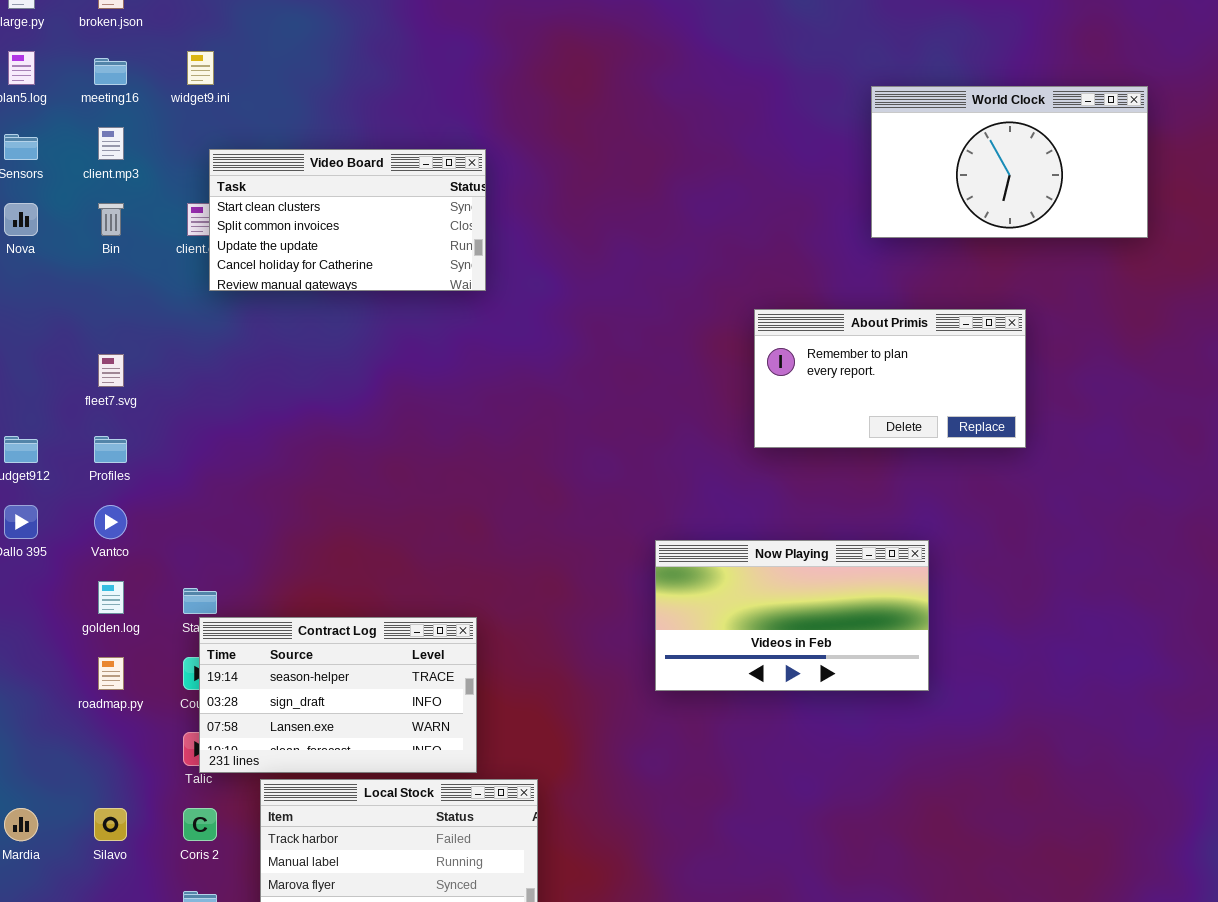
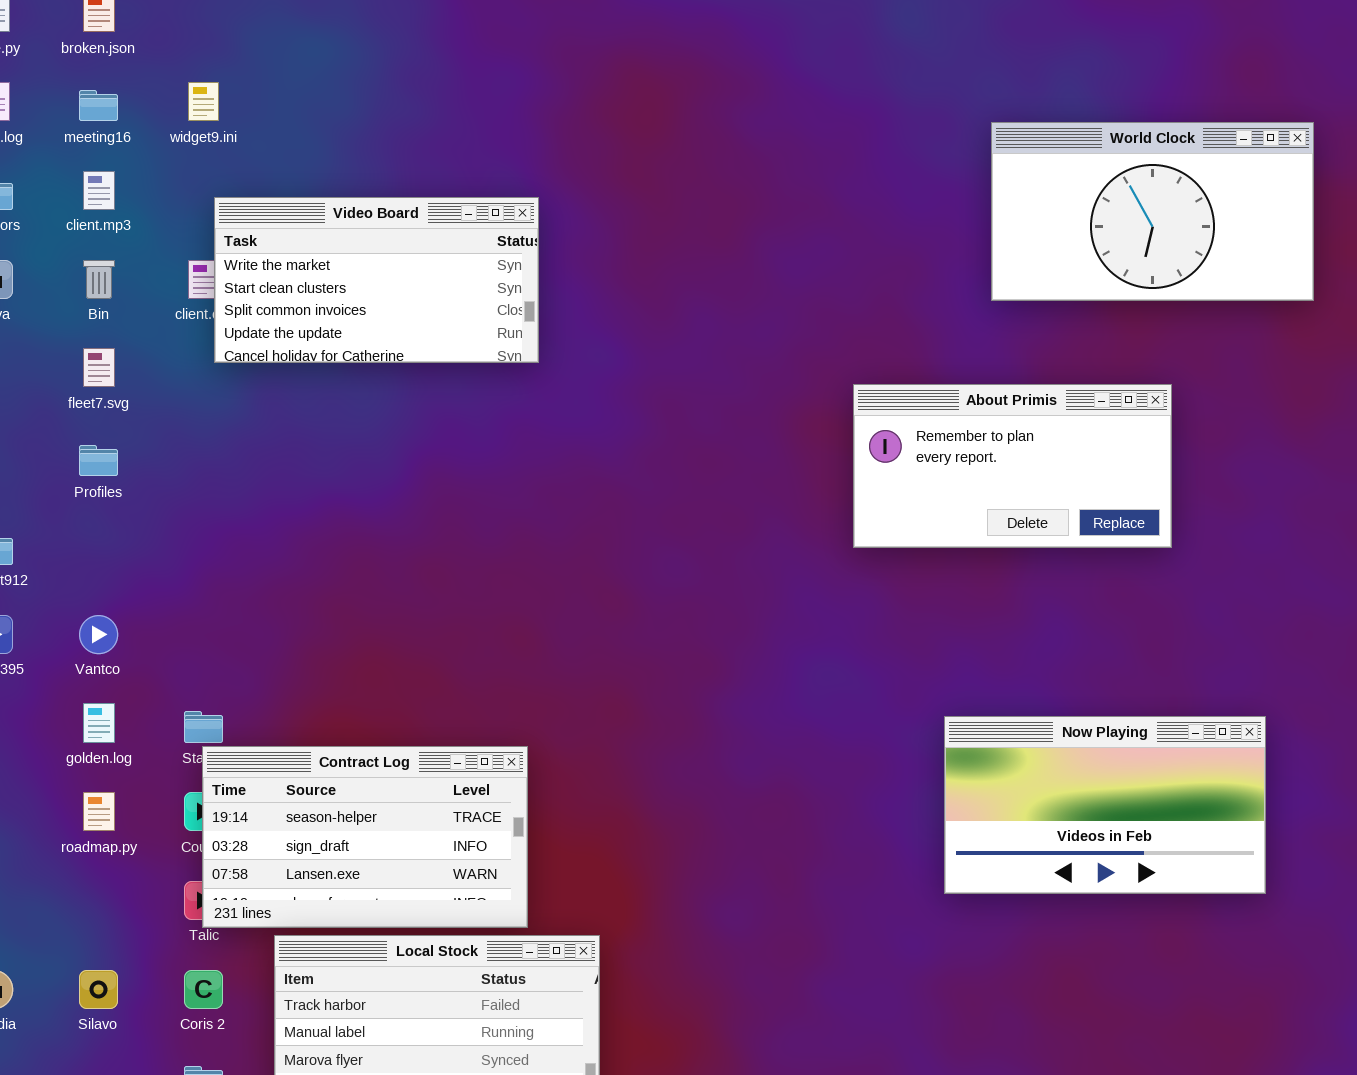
Video Board: [209,149,486,291] -> [214,197,539,363], scrolled up 1 row
fleet7.svg: [98,354,124,387] -> [83,348,115,387], moved
Profiles: [94,436,127,463] -> [79,445,118,476], moved
Now Playing: [655,540,929,691] -> [944,716,1266,894], moved

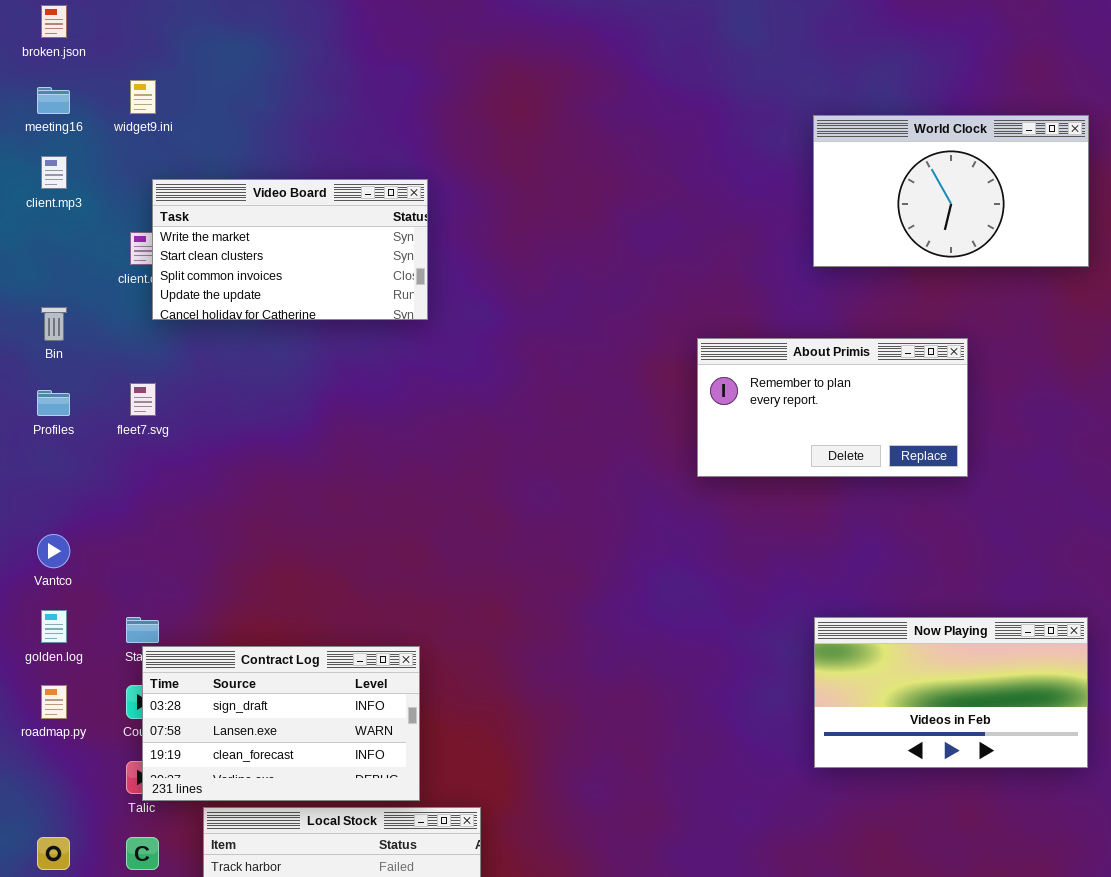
Bin: [83,260,115,299] -> [41,307,67,341], moved
fleet7.svg: [83,348,115,387] -> [130,383,156,416], moved
Now Playing: [944,716,1266,894] -> [814,617,1088,768], moved
Contract Log: [202,746,528,928] -> [142,646,420,801], scrolled down 1 row

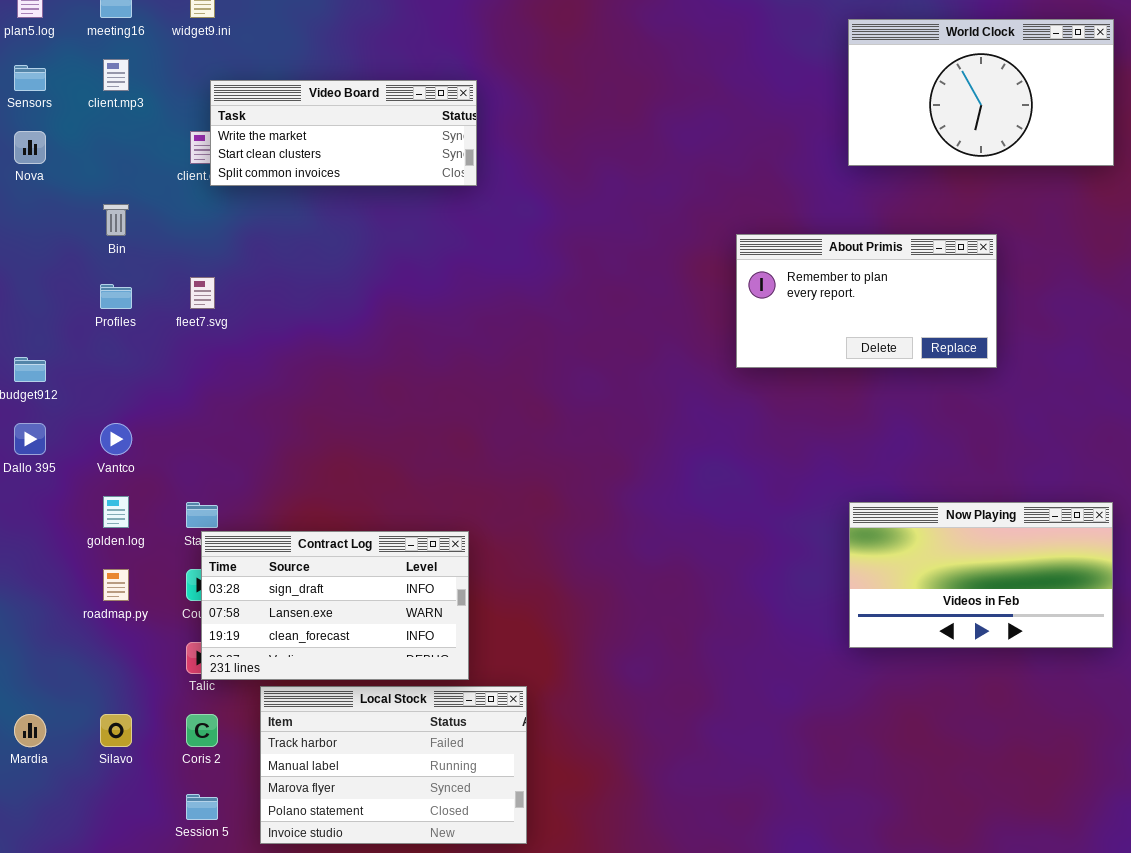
Video Board: [152,179,428,320] -> [210,80,477,186], resized

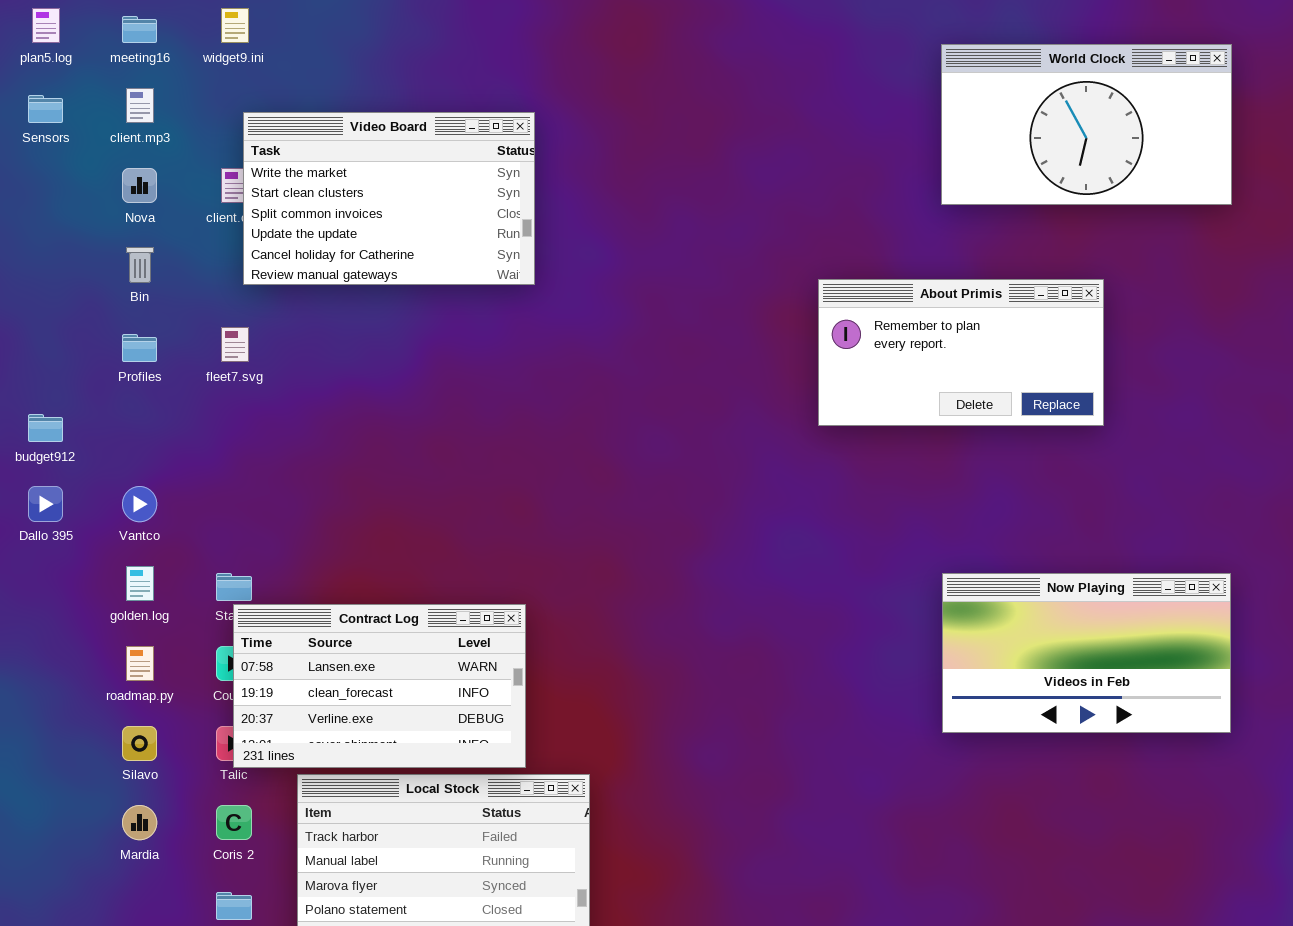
Video Board: [210,80,477,186] -> [243,112,535,285], resized
Nova: [14,131,46,164] -> [122,168,157,203], moved
Contract Log: [201,531,469,680] -> [233,604,526,768], scrolled down 1 row
Mardia: [14,714,46,747] -> [122,805,157,840], moved
Silavo: [100,714,132,747] -> [122,726,157,761], moved

